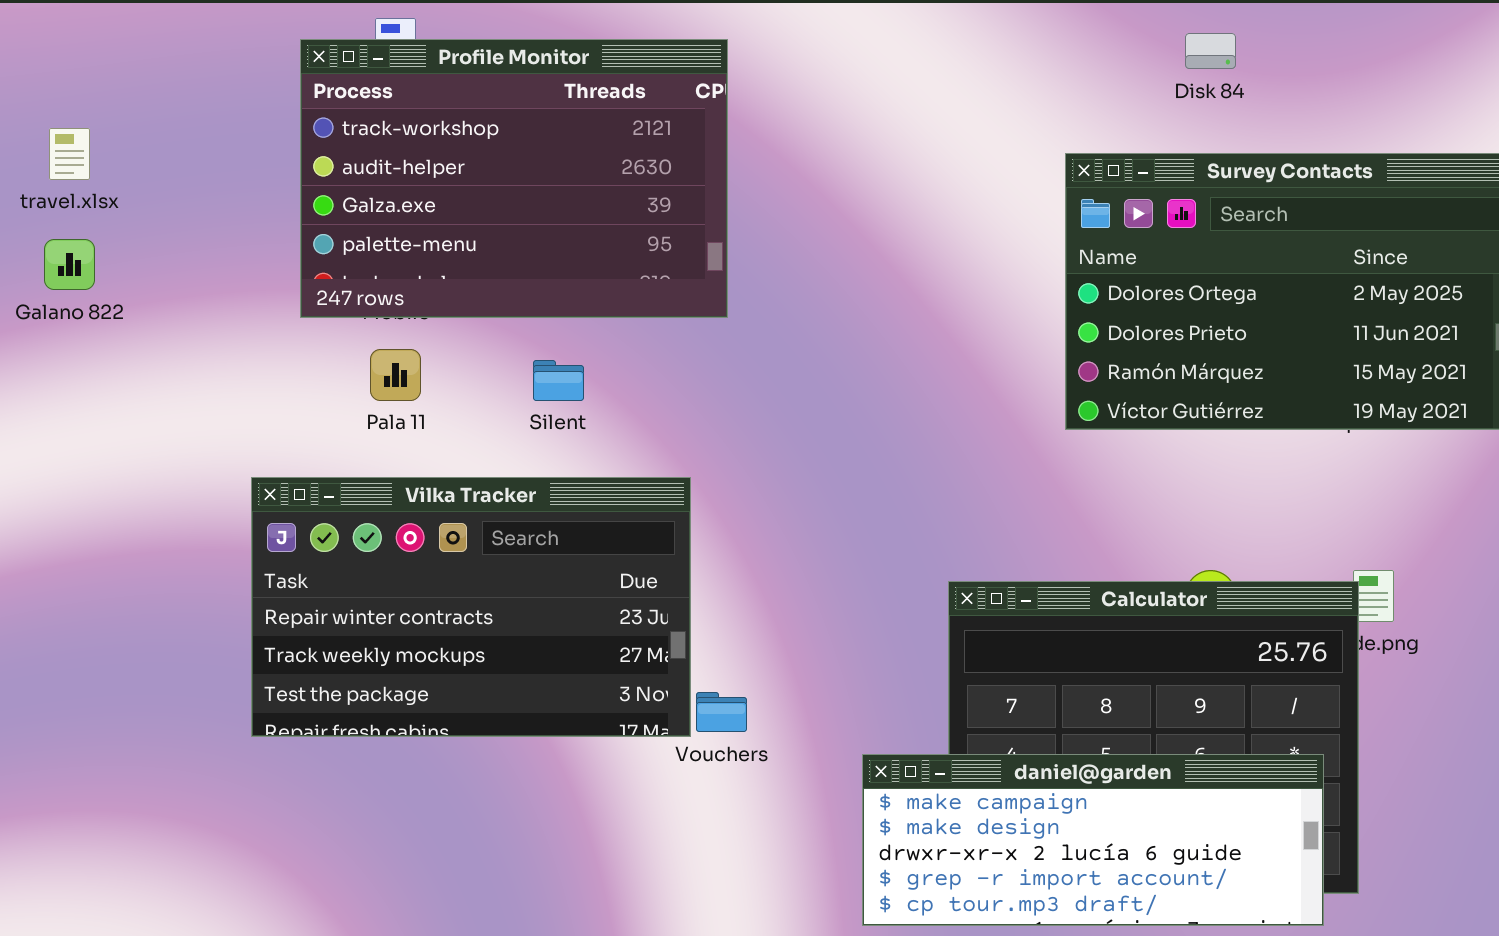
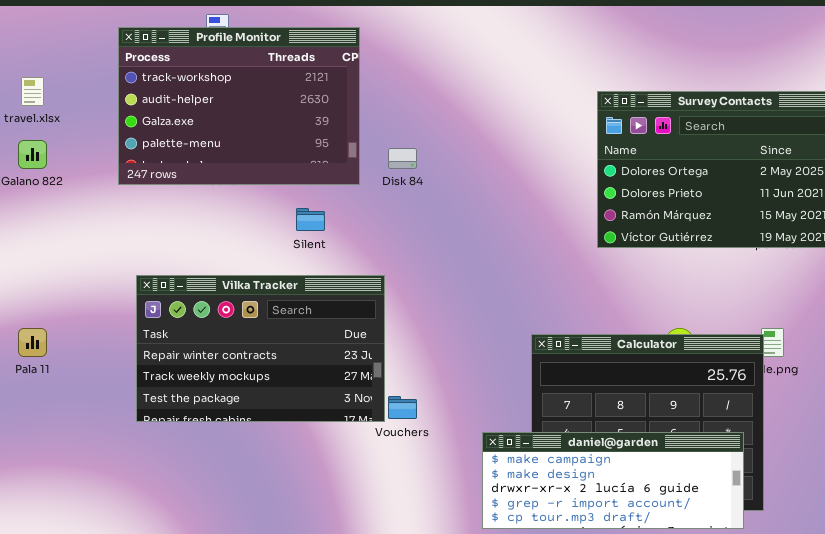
Disk 84: [1185,33,1236,69] -> [388,148,417,169], moved
Profile Monitor: [300,39,728,318] -> [118,27,360,185], moved
Pala 11: [370,349,421,401] -> [18,328,47,357], moved

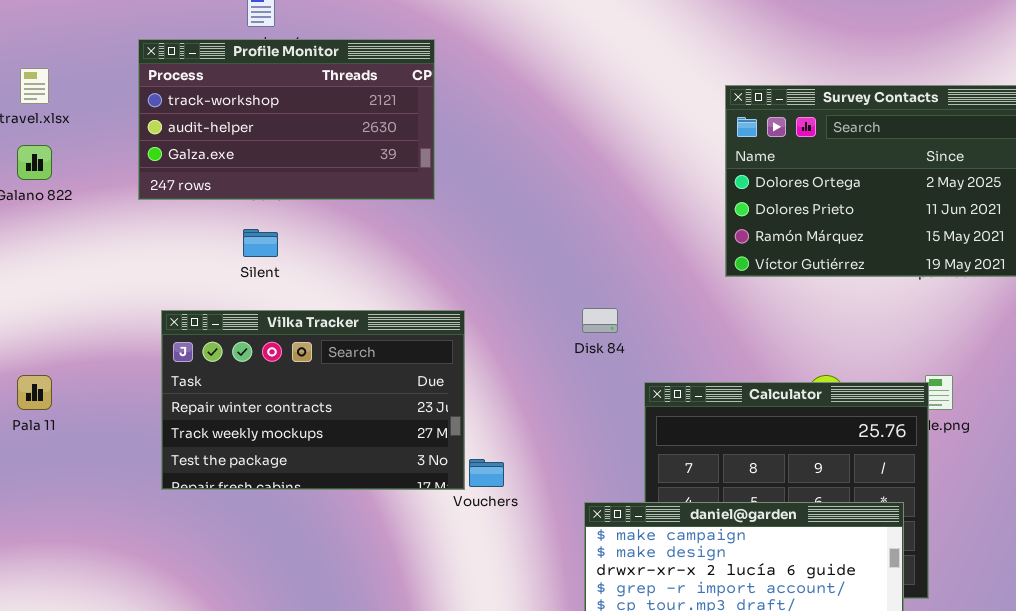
Profile Monitor: [118,27,360,185] -> [138,39,435,200], resized
Disk 84: [388,148,417,169] -> [582,308,618,333], moved
Silent: [296,208,325,231] -> [243,229,278,257], moved

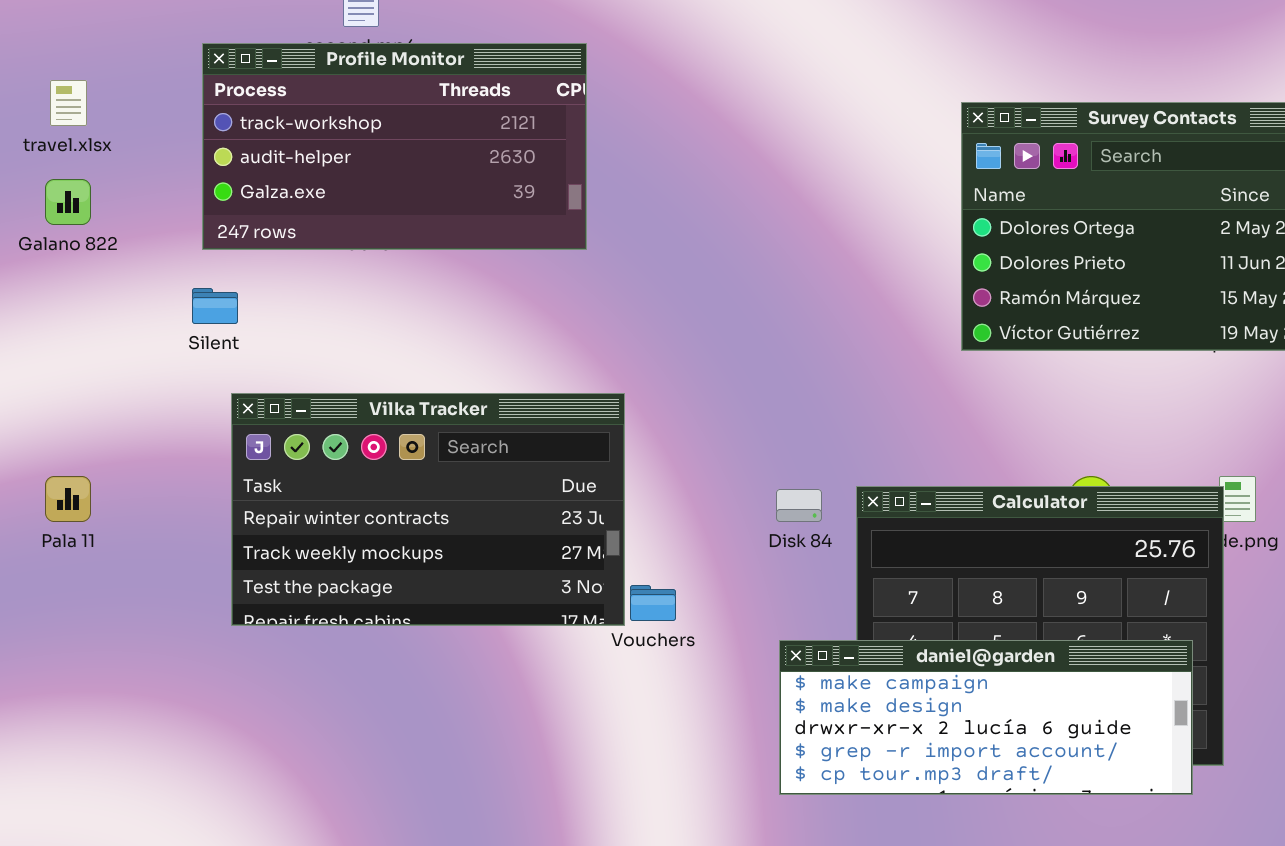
Silent: [243,229,278,257] -> [192,288,238,324], moved
Disk 84: [582,308,618,333] -> [776,489,822,522], moved

